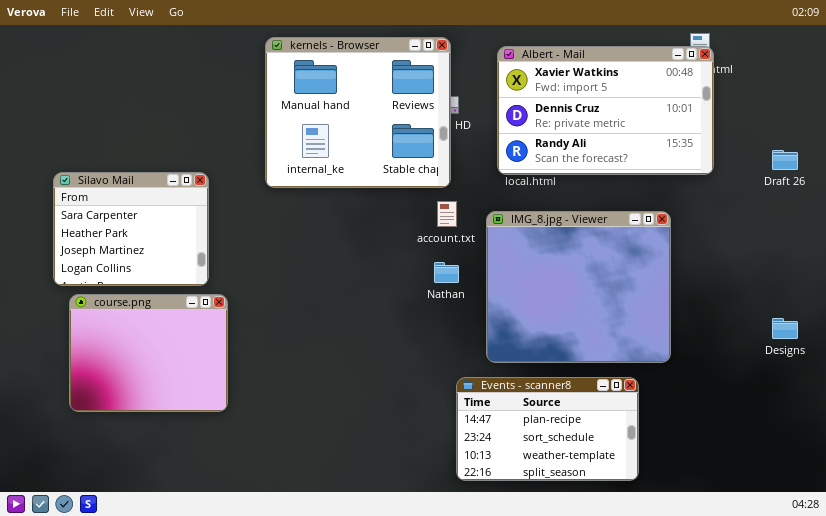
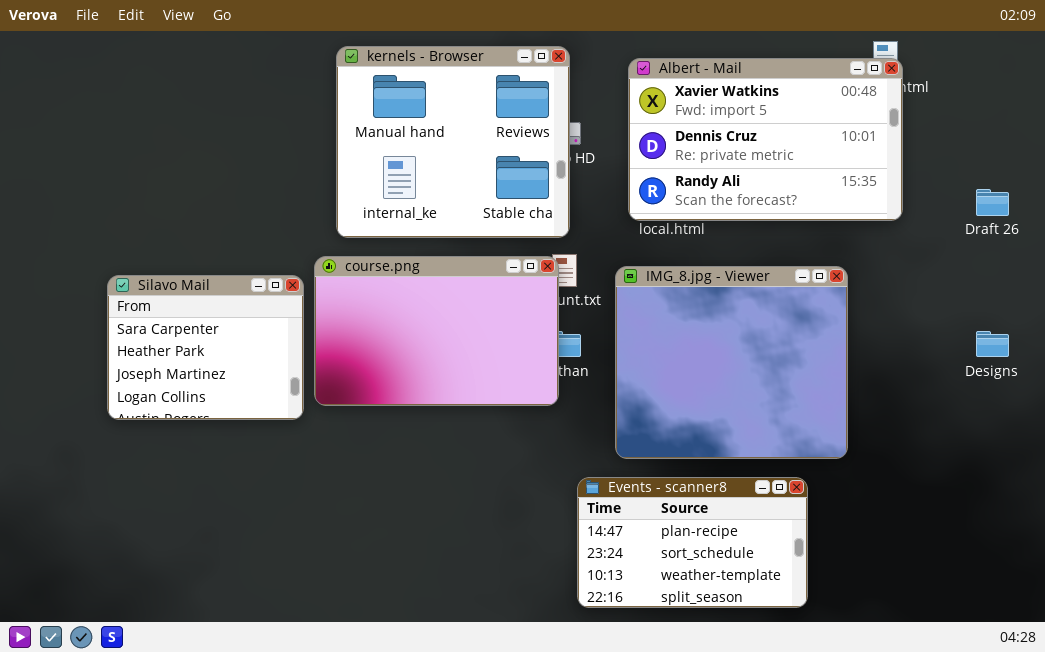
Silavo Mail: [53,172,209,286] -> [107,275,304,420], moved
course.png: [69,294,228,412] -> [314,256,559,406], moved, resized
Designs: [772,318,798,339] -> [976,331,1009,357], moved

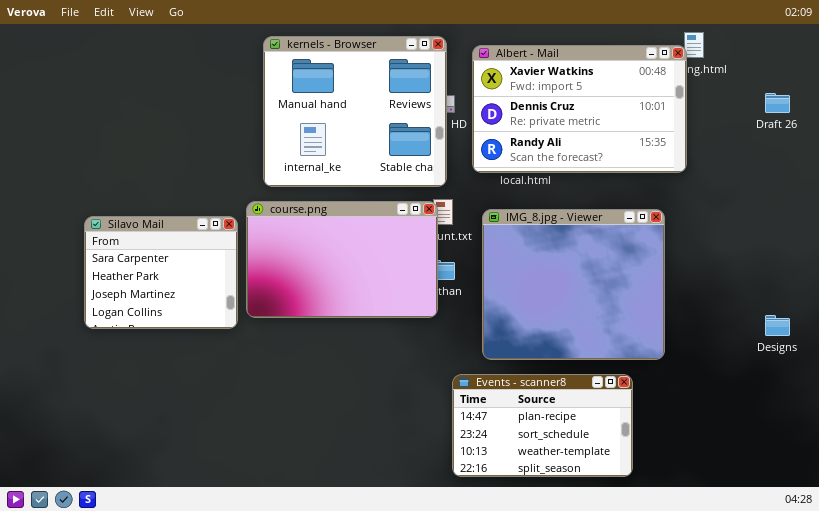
Albert - Mail: [628,58,903,221] -> [472,45,687,173], moved
Draft 26: [976,189,1009,216] -> [765,93,790,113], moved
Designs: [976,331,1009,357] -> [765,315,790,336], moved

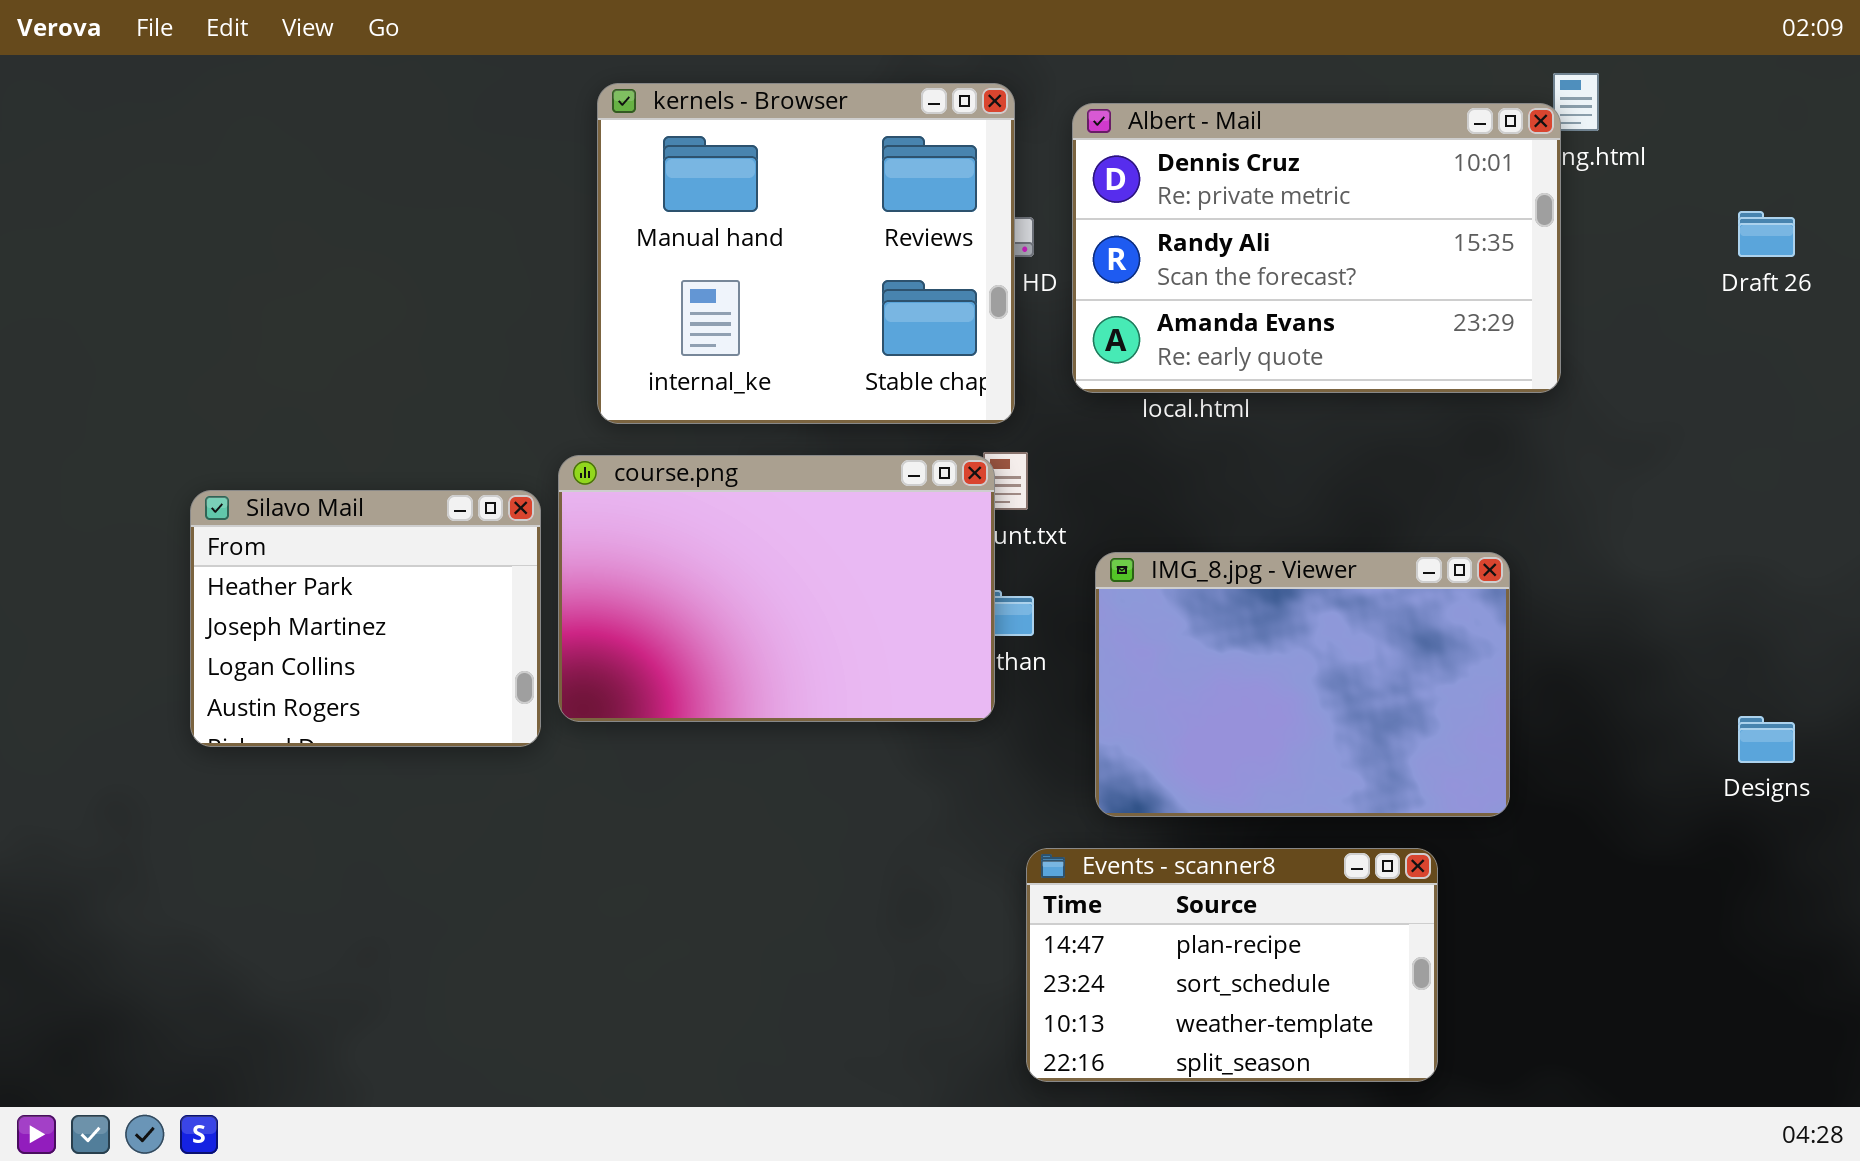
Albert - Mail: [472,45,687,173] -> [1072,103,1561,393], scrolled down 1 row
IMG_8.jpg - Viewer: [482,209,665,360] -> [1095,552,1510,817], resized
Silavo Mail: [84,216,238,329] -> [190,490,541,747], scrolled down 1 row

